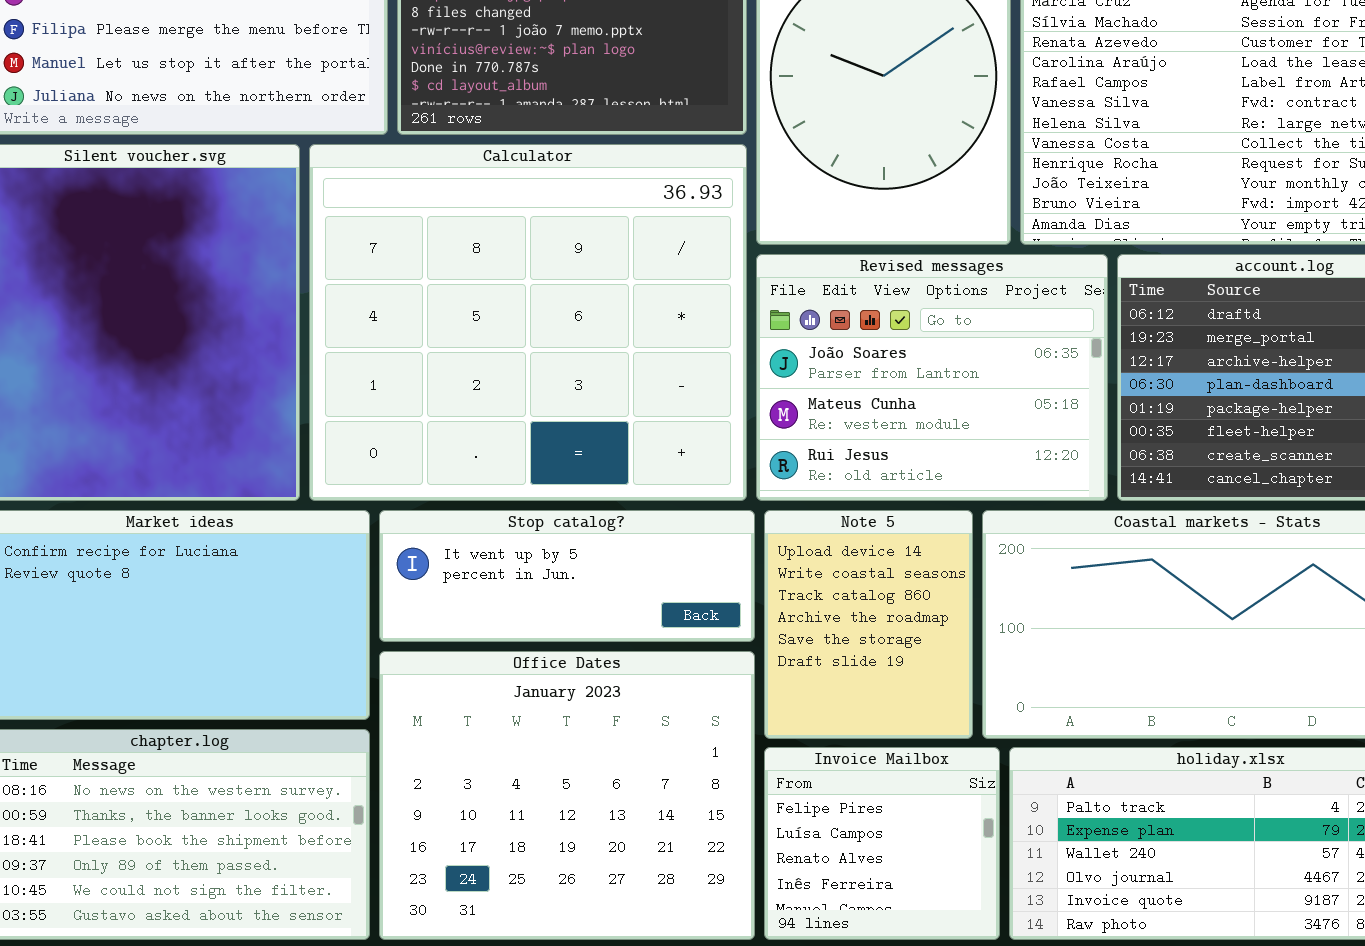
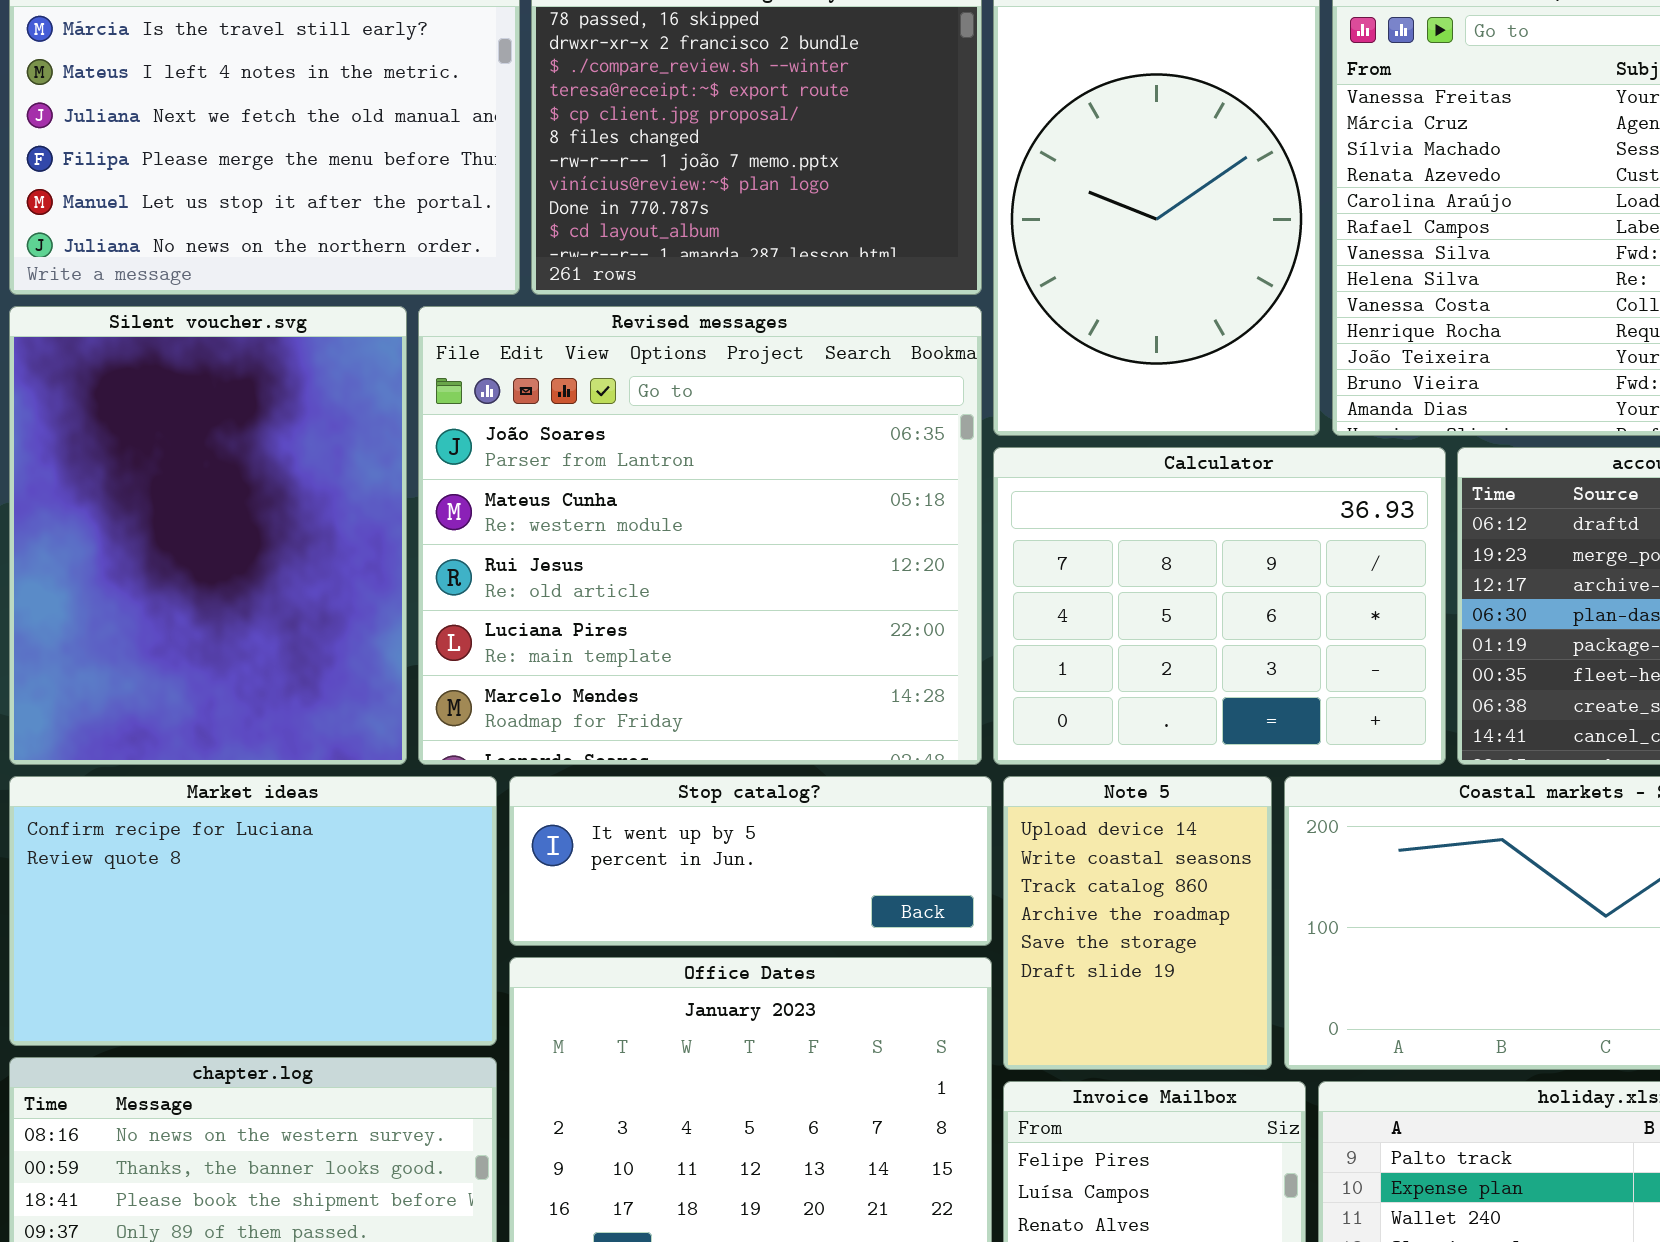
Calculator: [309,144,747,501] -> [993,447,1446,765], moved, resized
Revised messages: [756,254,1108,501] -> [418,306,982,765], moved, resized

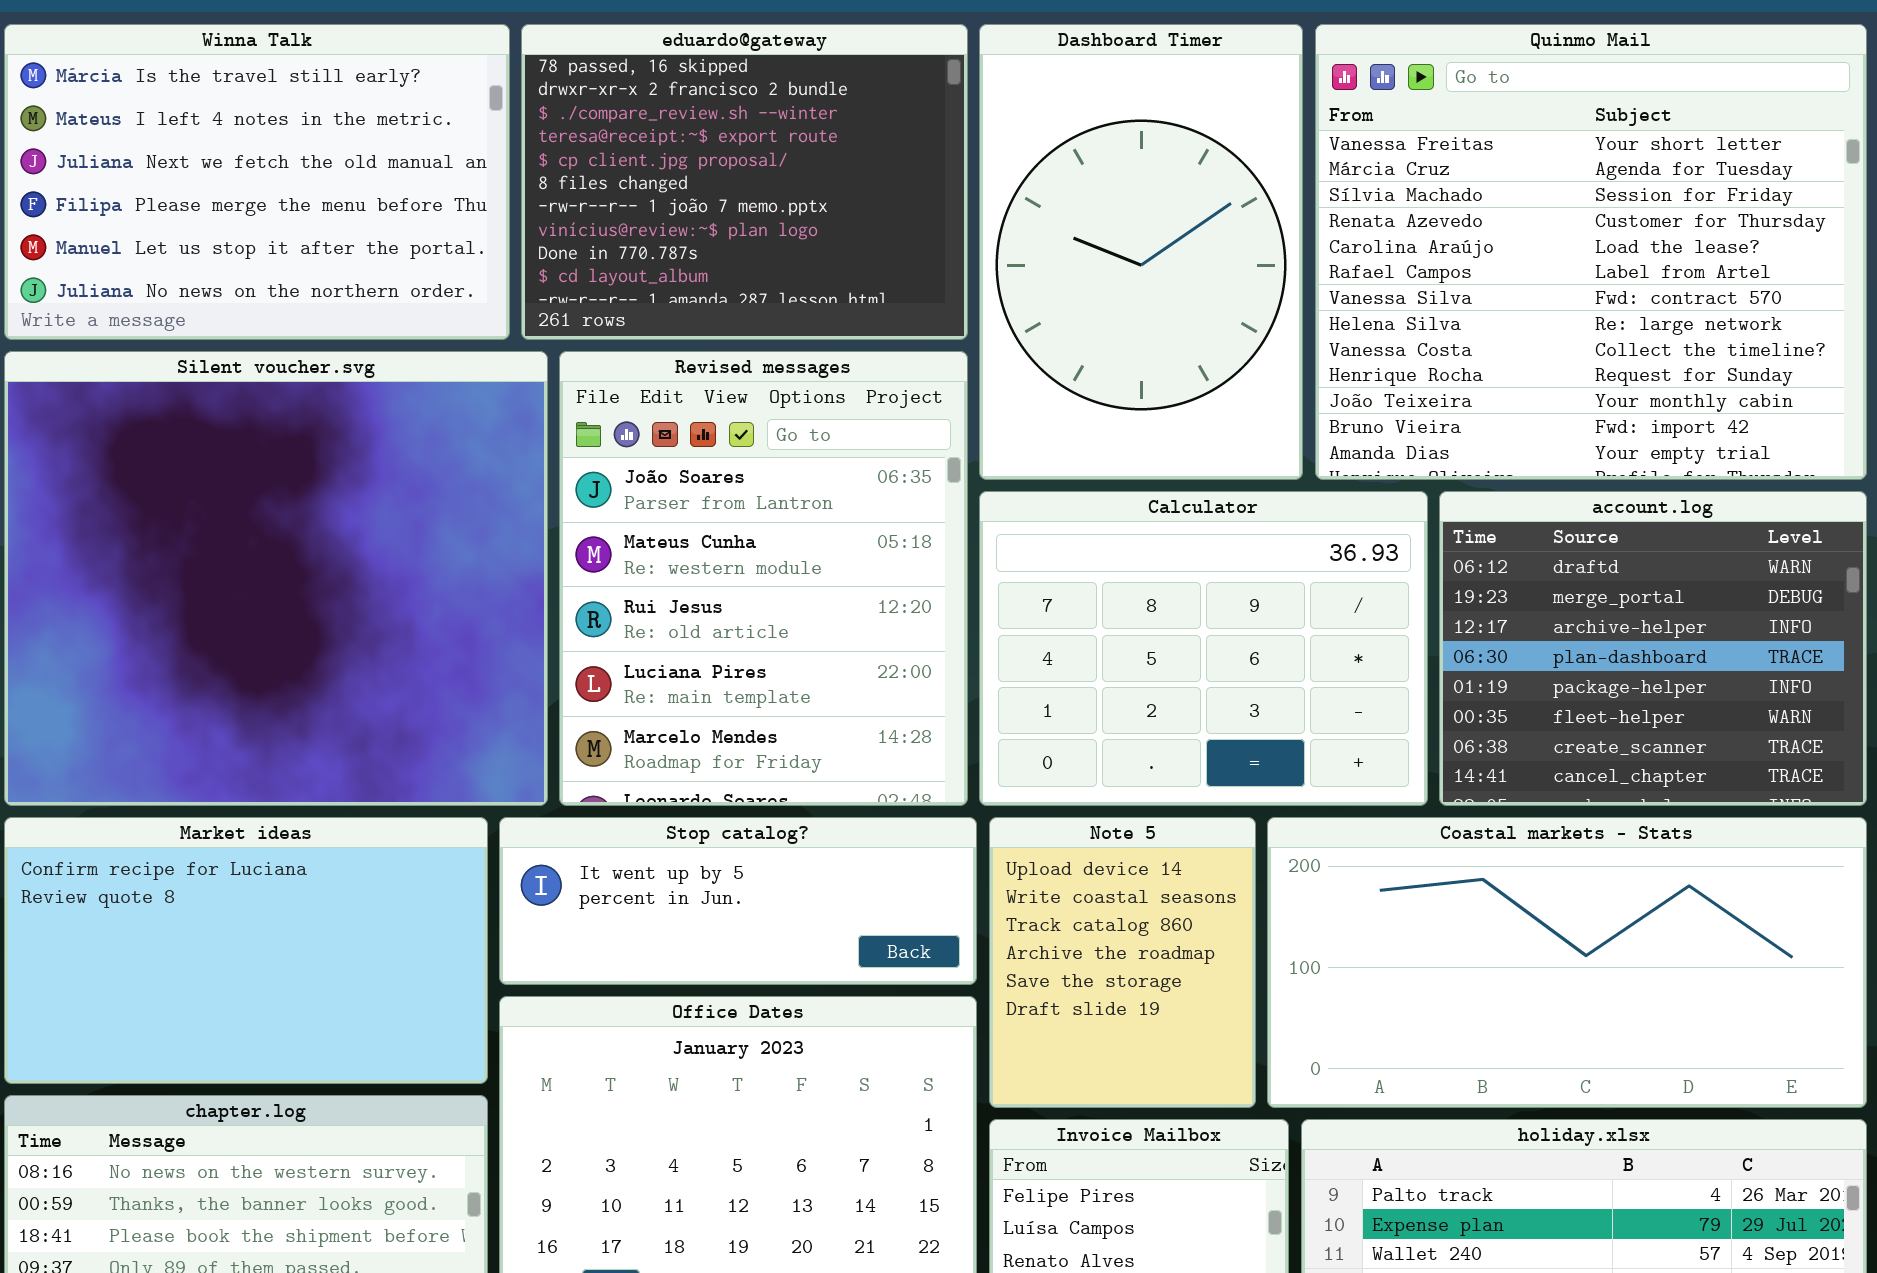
Silent voucher.svg: [9,306,407,765] -> [4,351,548,806], resized
Revised messages: [418,306,982,765] -> [559,351,968,806], resized

